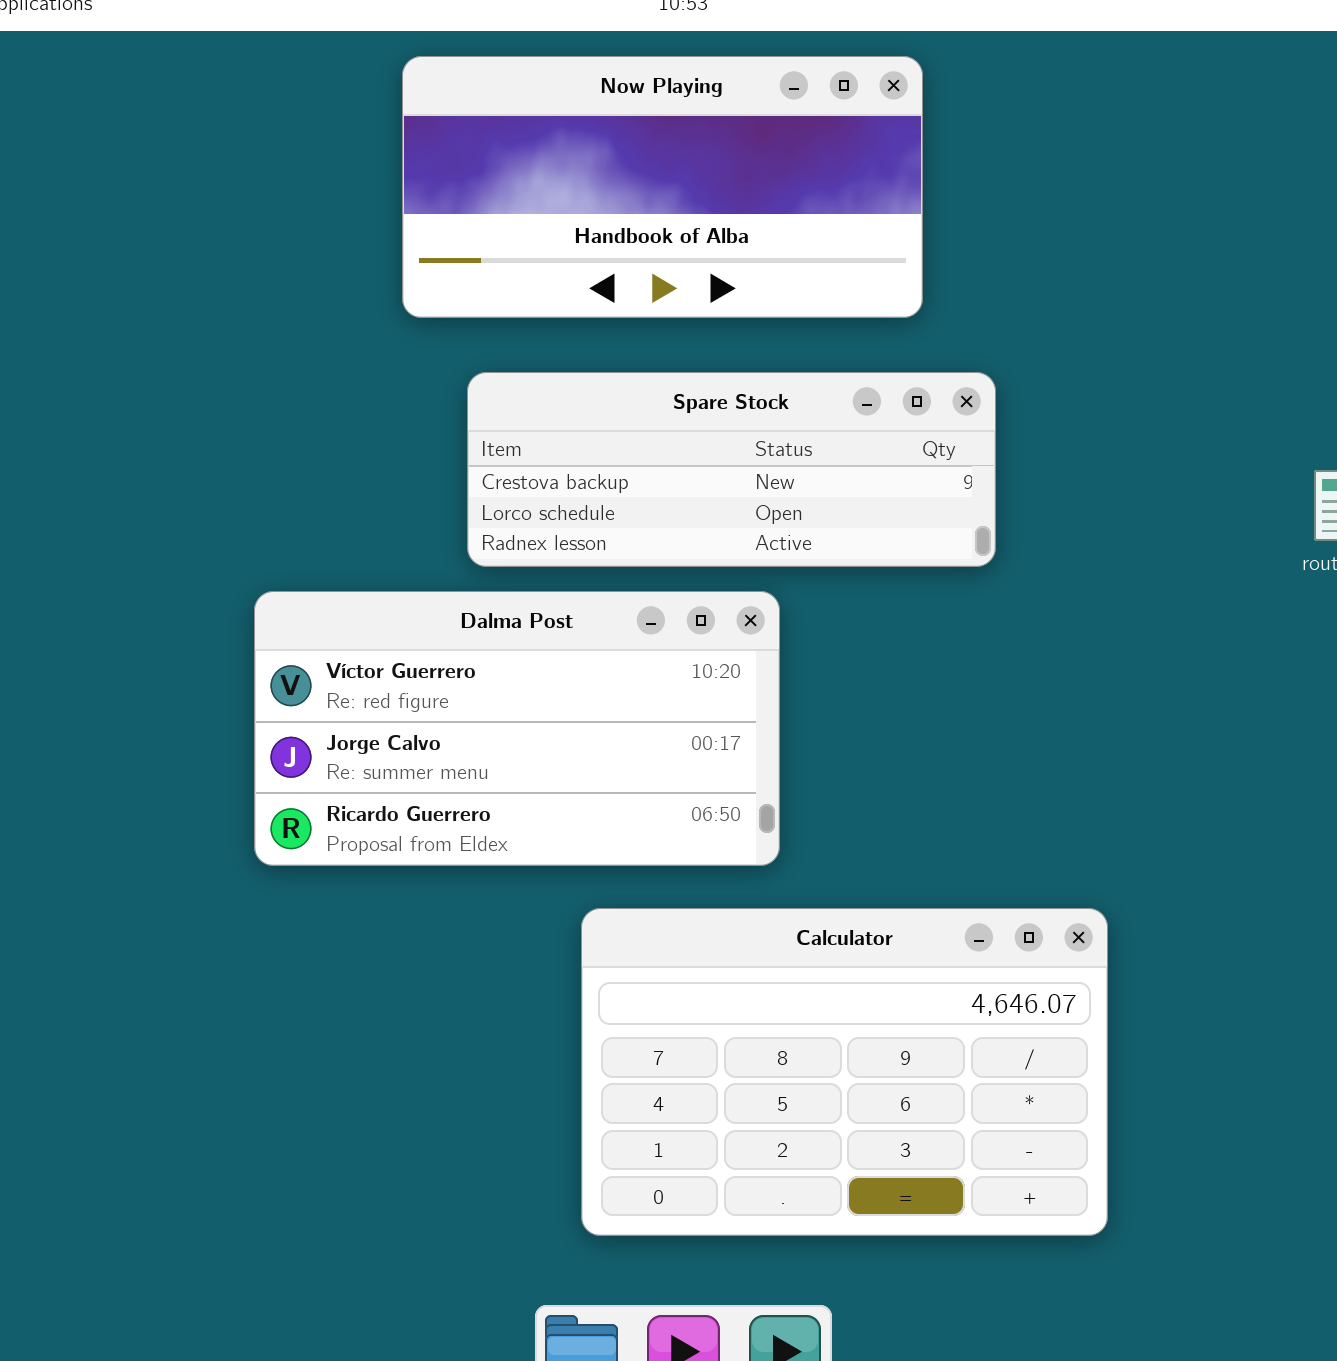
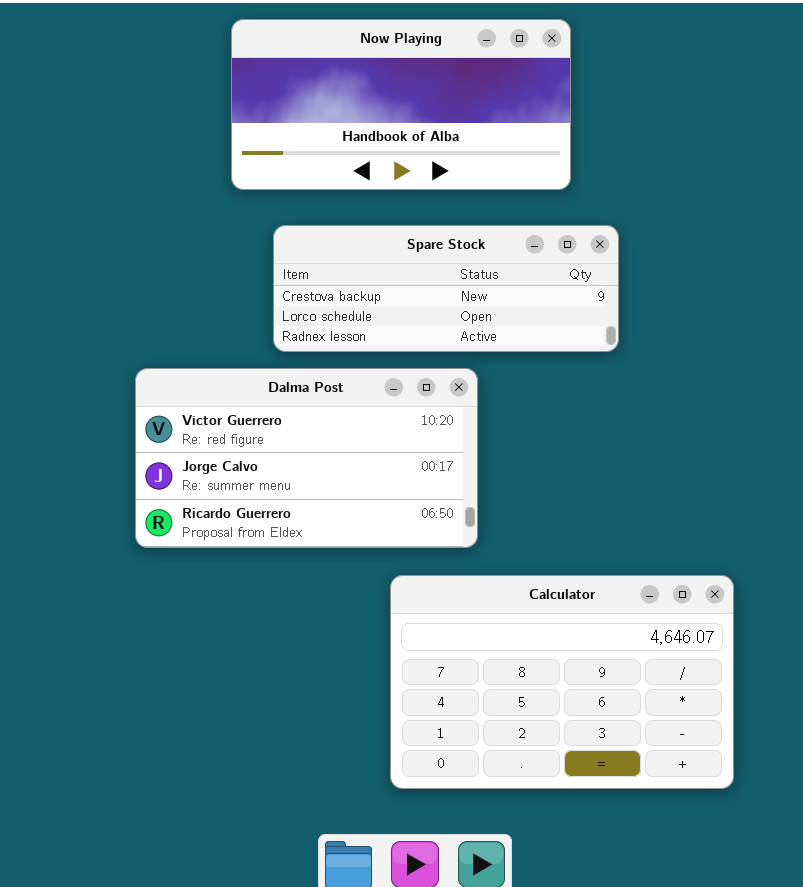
Calculator: [581,908,1108,1236] -> [390,575,734,789], moved

